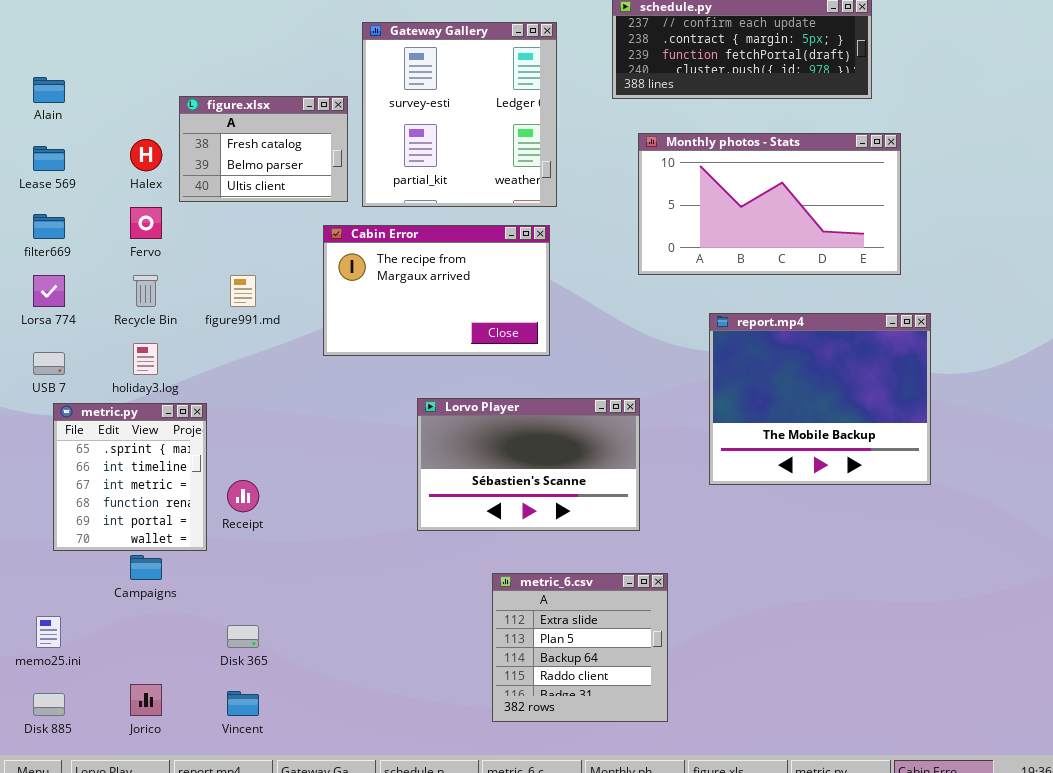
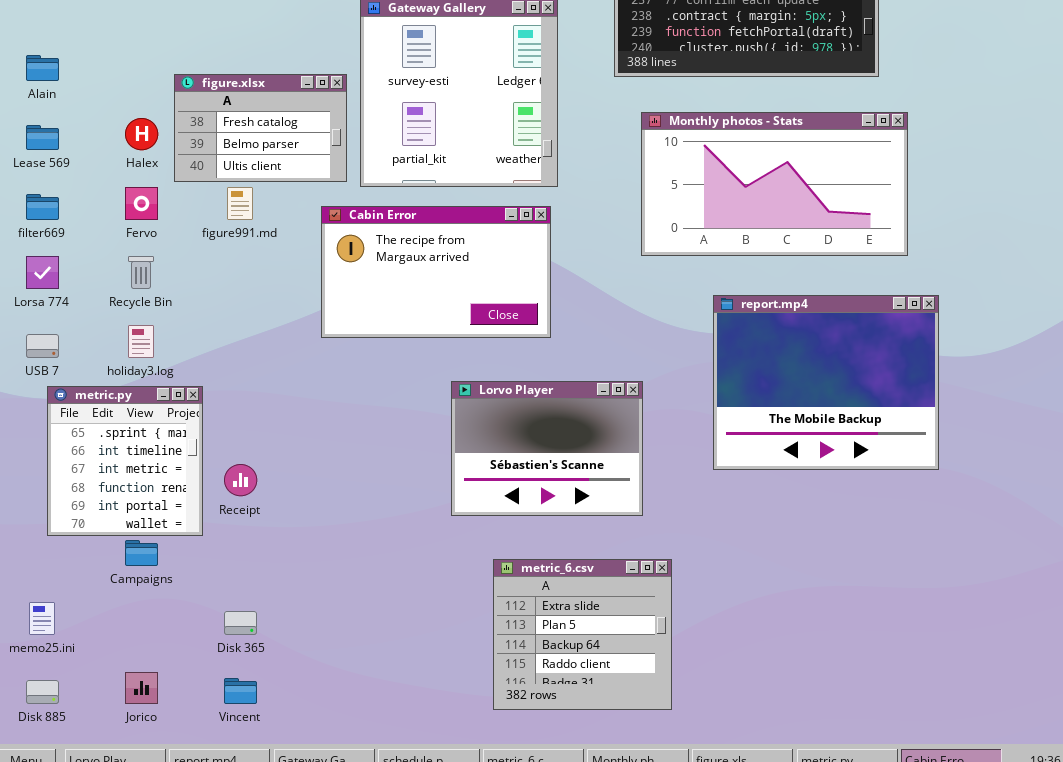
figure991.md: [230,275,256,307] -> [227,187,253,220], moved
Lorvo Player: [417,398,640,531] -> [451,381,643,516], resized

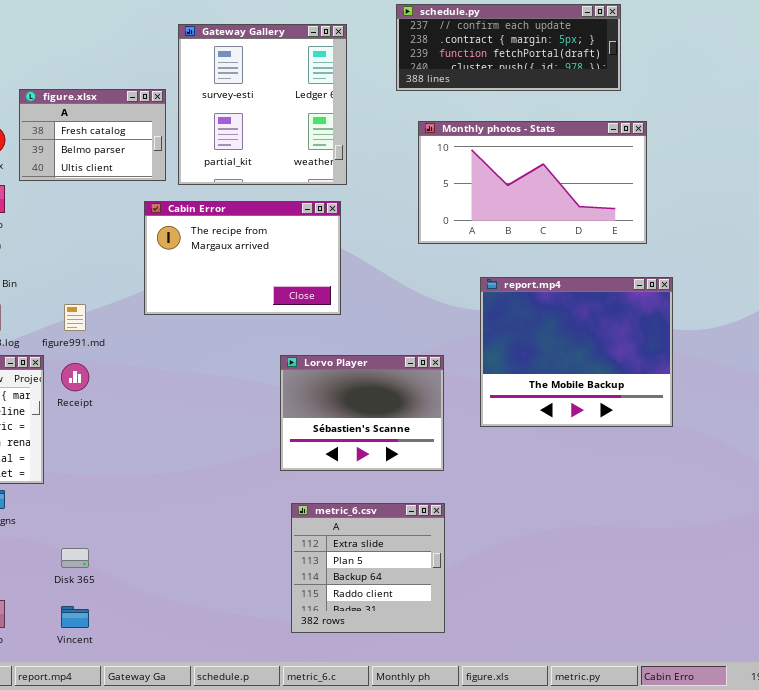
figure991.md: [227,187,253,220] -> [64,304,86,331], moved
Lorvo Player: [451,381,643,516] -> [280,355,444,471], moved
Receipt: [224,464,257,496] -> [61,363,89,391], moved

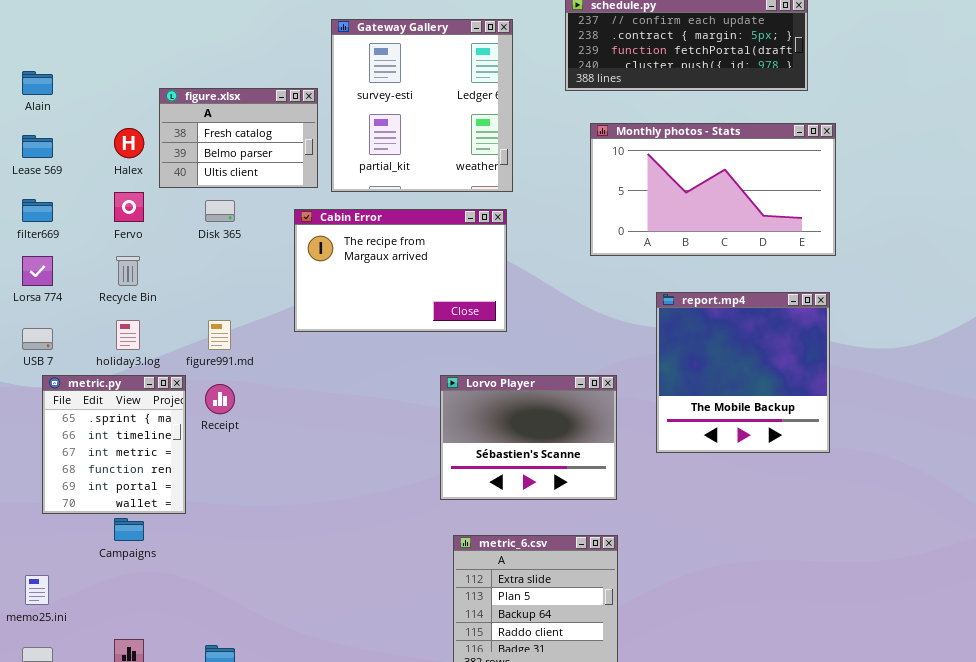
report.mp4: [480,277,673,427] -> [656,292,830,453], resized
Disk 365: [61,548,89,568] -> [205,200,235,222], moved

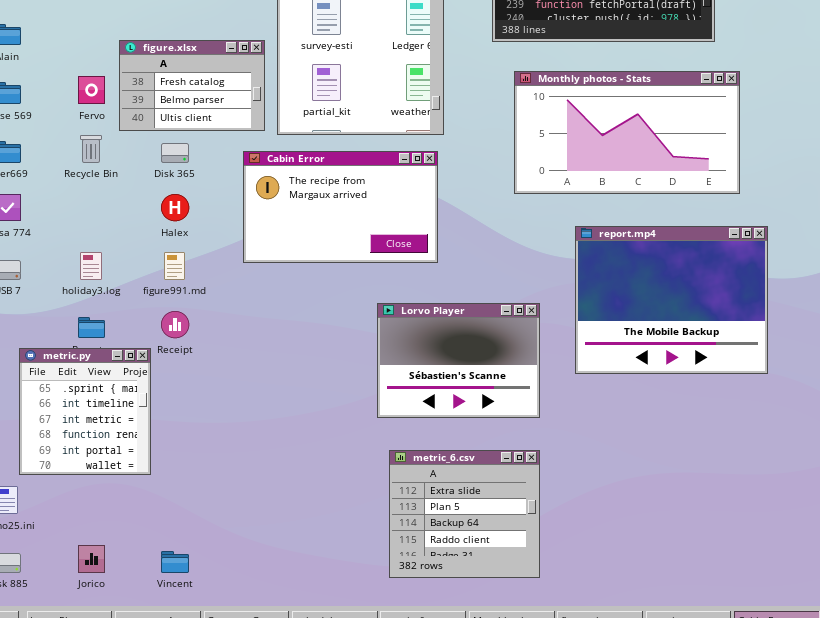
Halex: [114,128,144,158] -> [161,194,189,221], moved
Fervo: [114,192,144,222] -> [78,76,105,104], moved
Recycle Bin: [116,256,140,286] -> [80,135,102,163], moved
report.mp4: [656,292,830,453] -> [575,226,768,374], resized
metric.py: [42,375,186,514] -> [19,348,151,475], moved

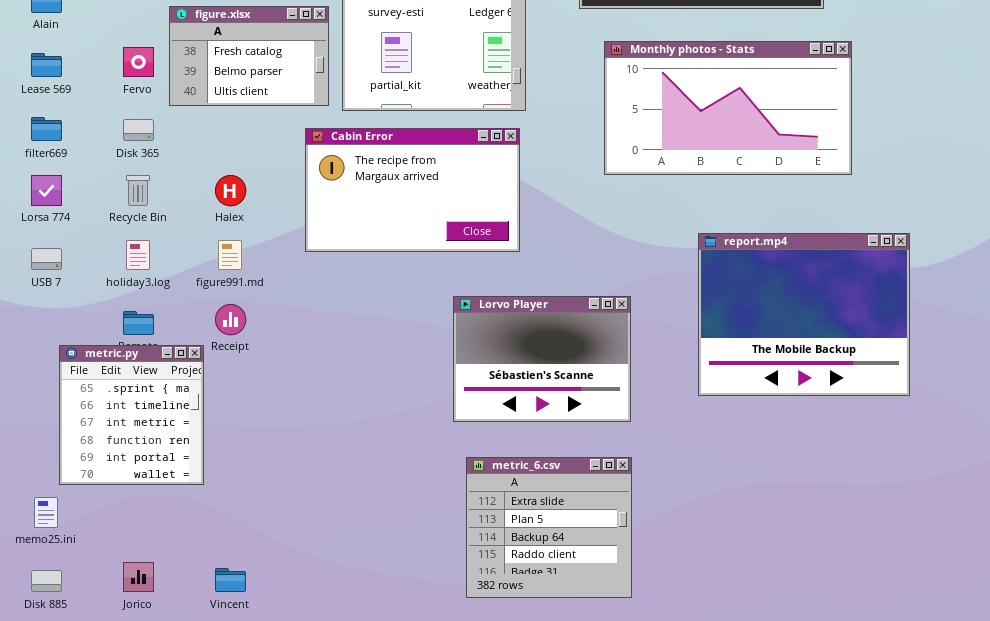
Recycle Bin: [80,135,102,163] -> [126,175,150,206], moved
Disk 365: [161,143,189,163] -> [123,119,154,141], moved
report.mp4: [575,226,768,374] -> [698,233,910,396], moved

